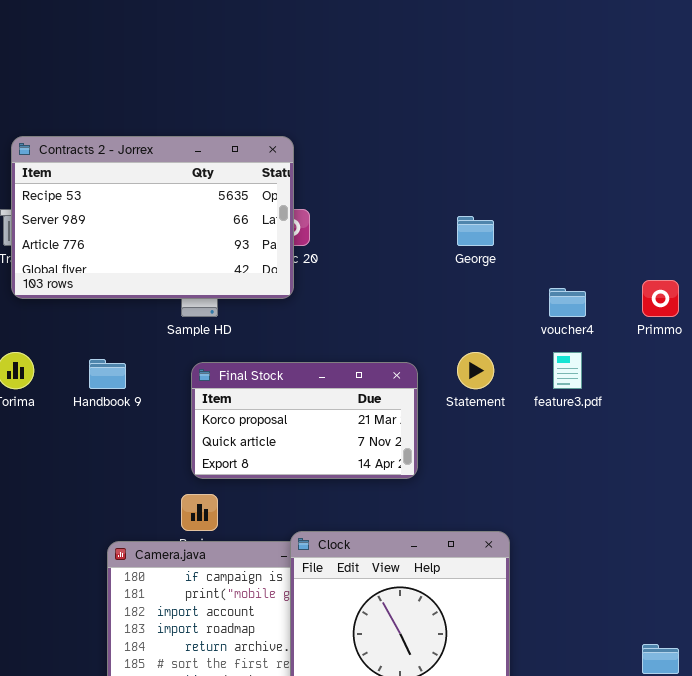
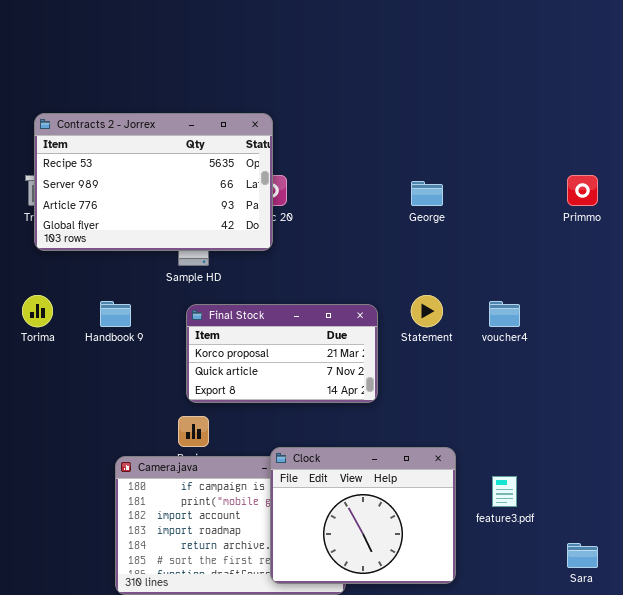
Primmo: [642,280,679,317] -> [567,175,598,206], moved
voucher4: [549,288,586,317] -> [489,301,520,327], moved
feature3.pdf: [553,352,582,389] -> [492,476,517,507], moved

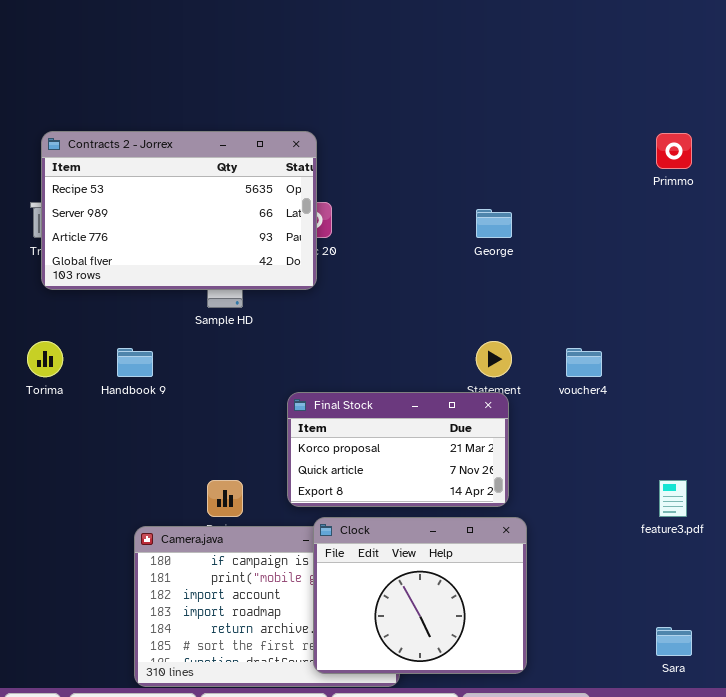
Primmo: [567,175,598,206] -> [656,133,692,169], moved
Final Stock: [186,304,378,403] -> [287,392,509,507], moved
feature3.pdf: [492,476,517,507] -> [659,480,687,517], moved

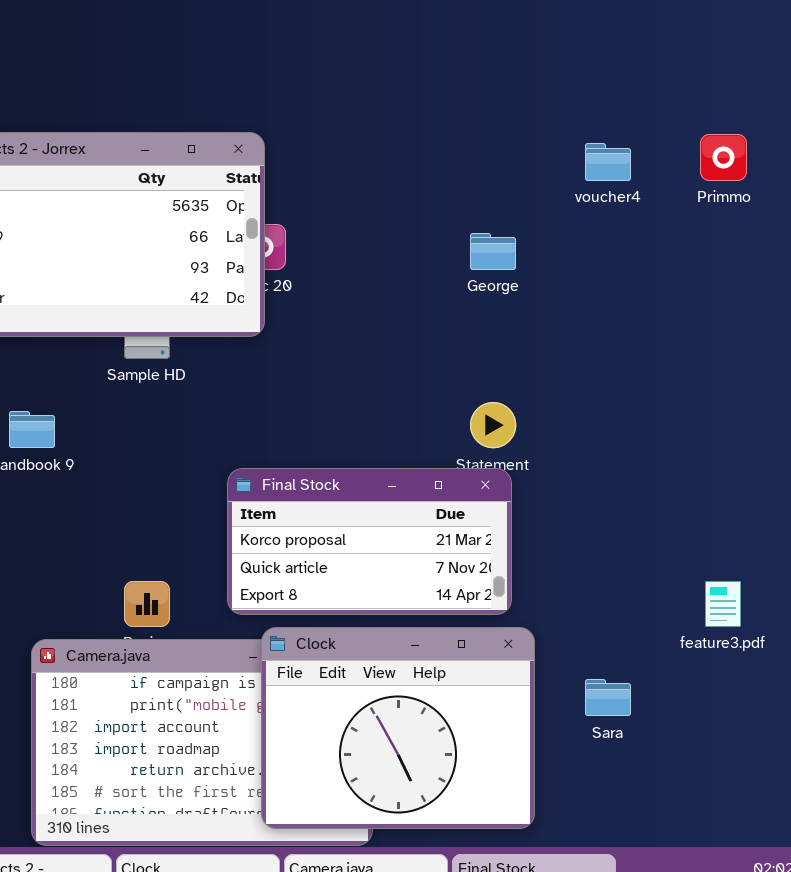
voucher4: [566,348,602,377] -> [585,143,631,181], moved
Sara: [656,627,692,656] -> [585,679,631,716], moved

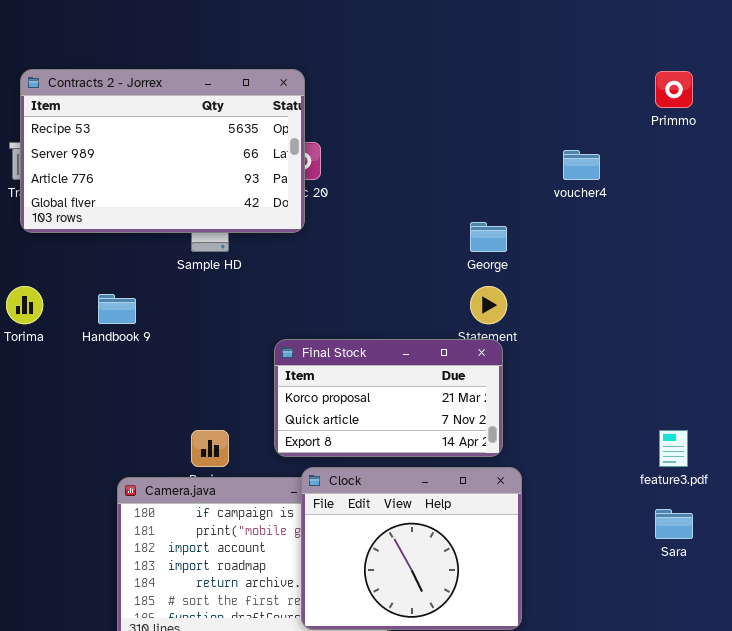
voucher4: [585,143,631,181] -> [563,150,600,180], moved
George: [470,233,516,270] -> [470,222,507,252], moved
Sara: [585,679,631,716] -> [655,509,693,539], moved

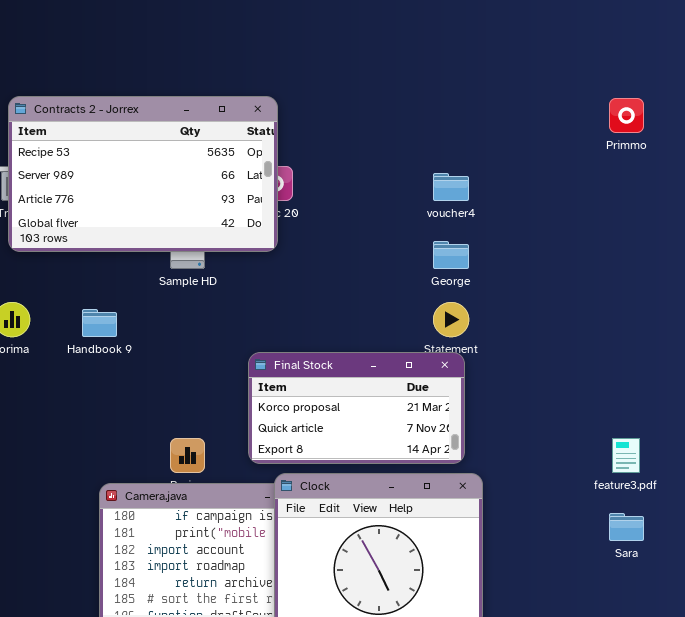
voucher4: [563,150,600,180] -> [433,173,469,201], moved

